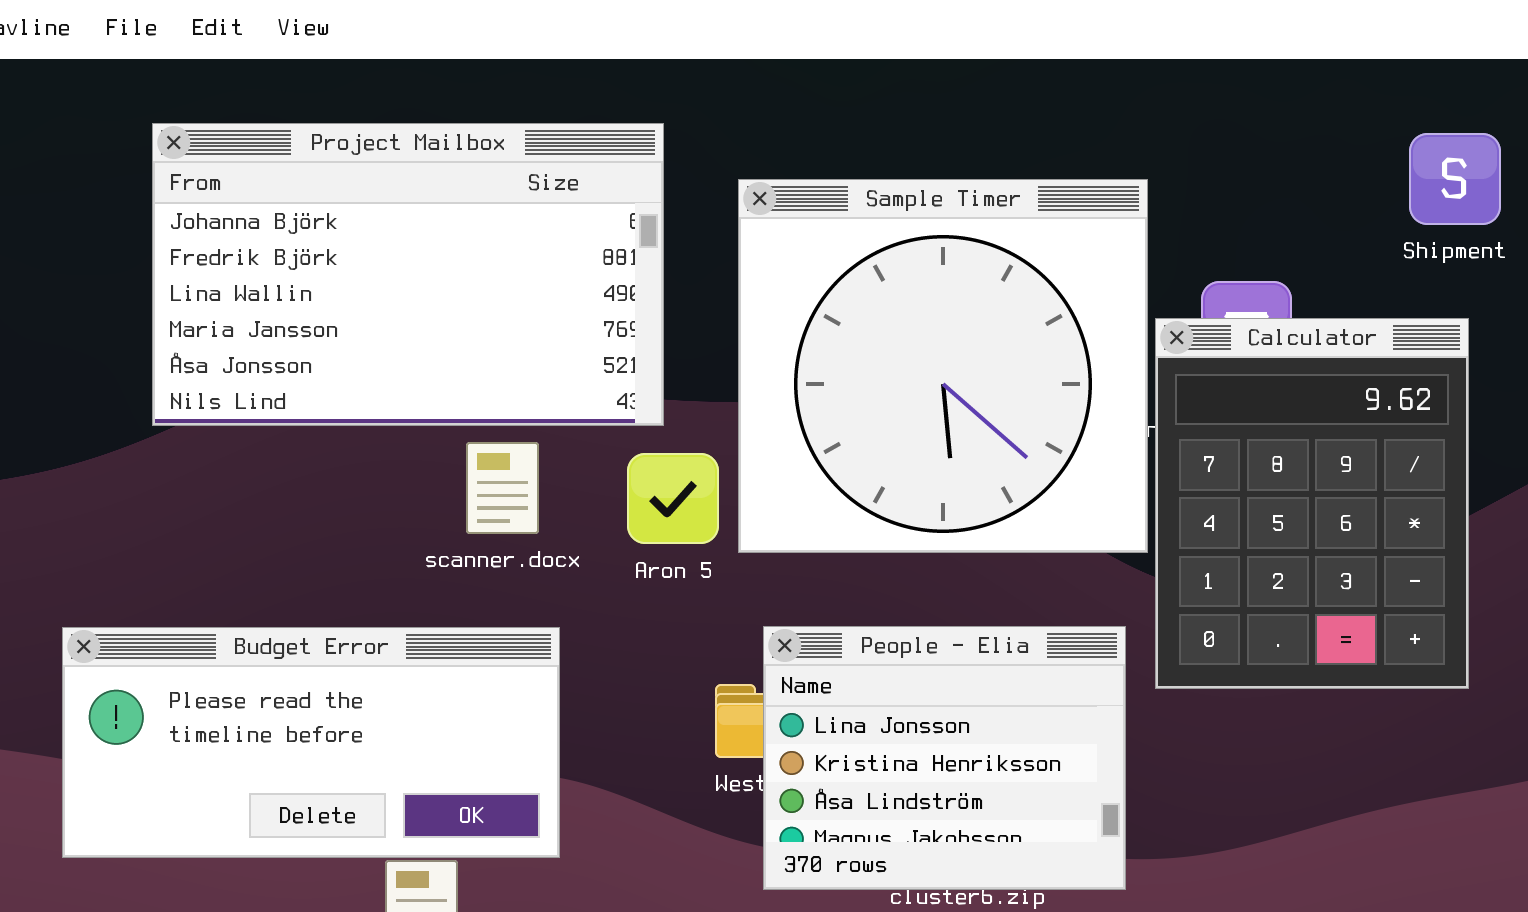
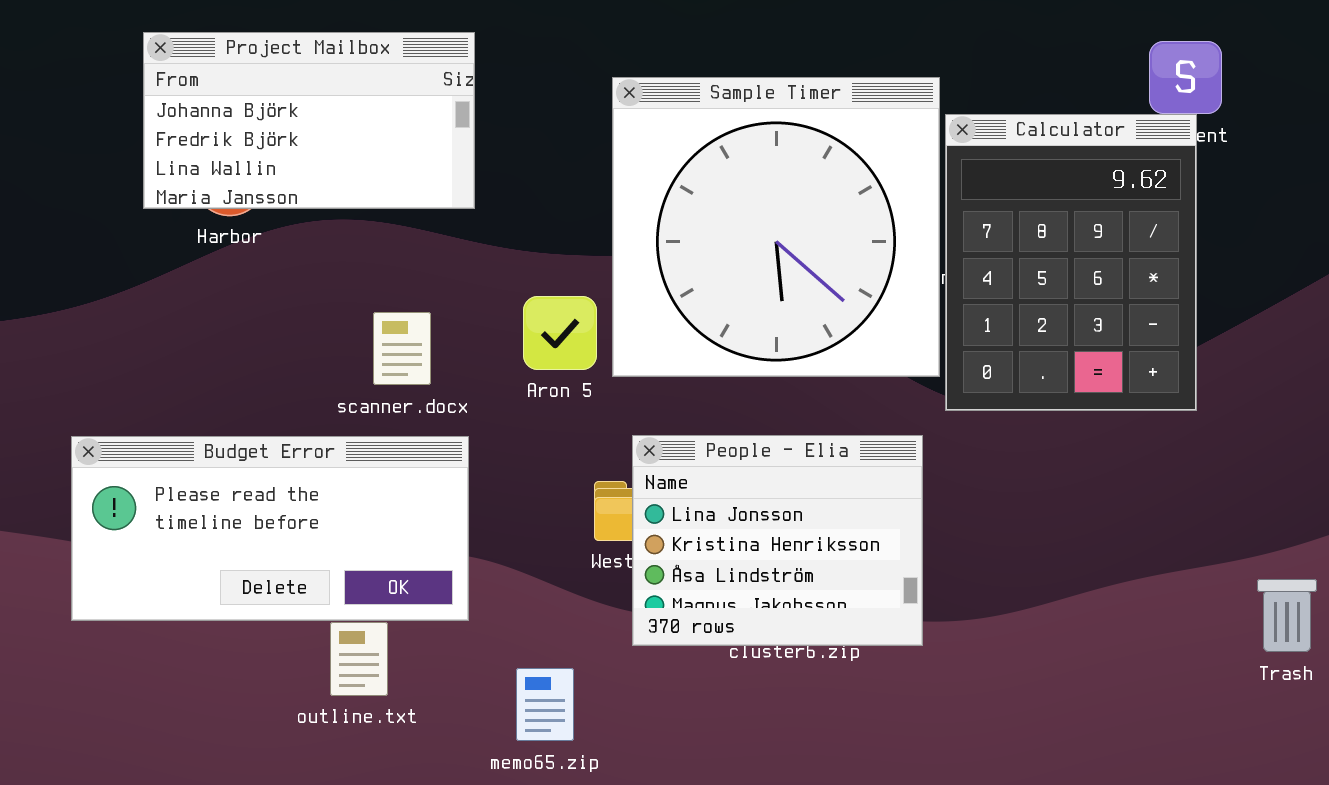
Project Mailbox: [152,123,664,426] -> [143,32,475,209], resized
Calculator: [1155,318,1469,689] -> [945,114,1197,411], moved
scanner.docx: [466,442,539,534] -> [373,312,431,385], moved

